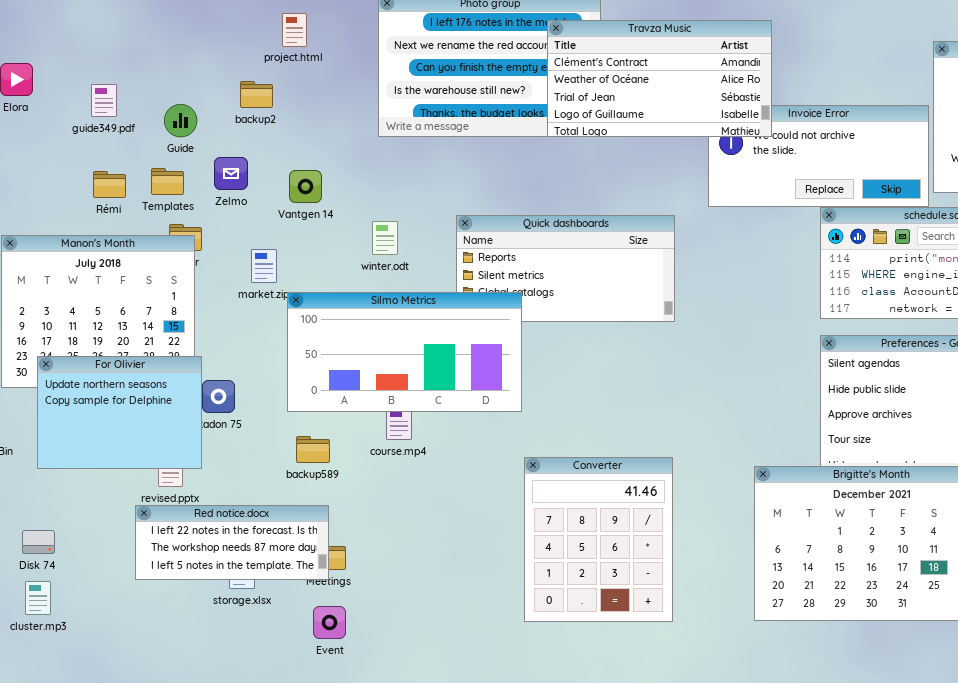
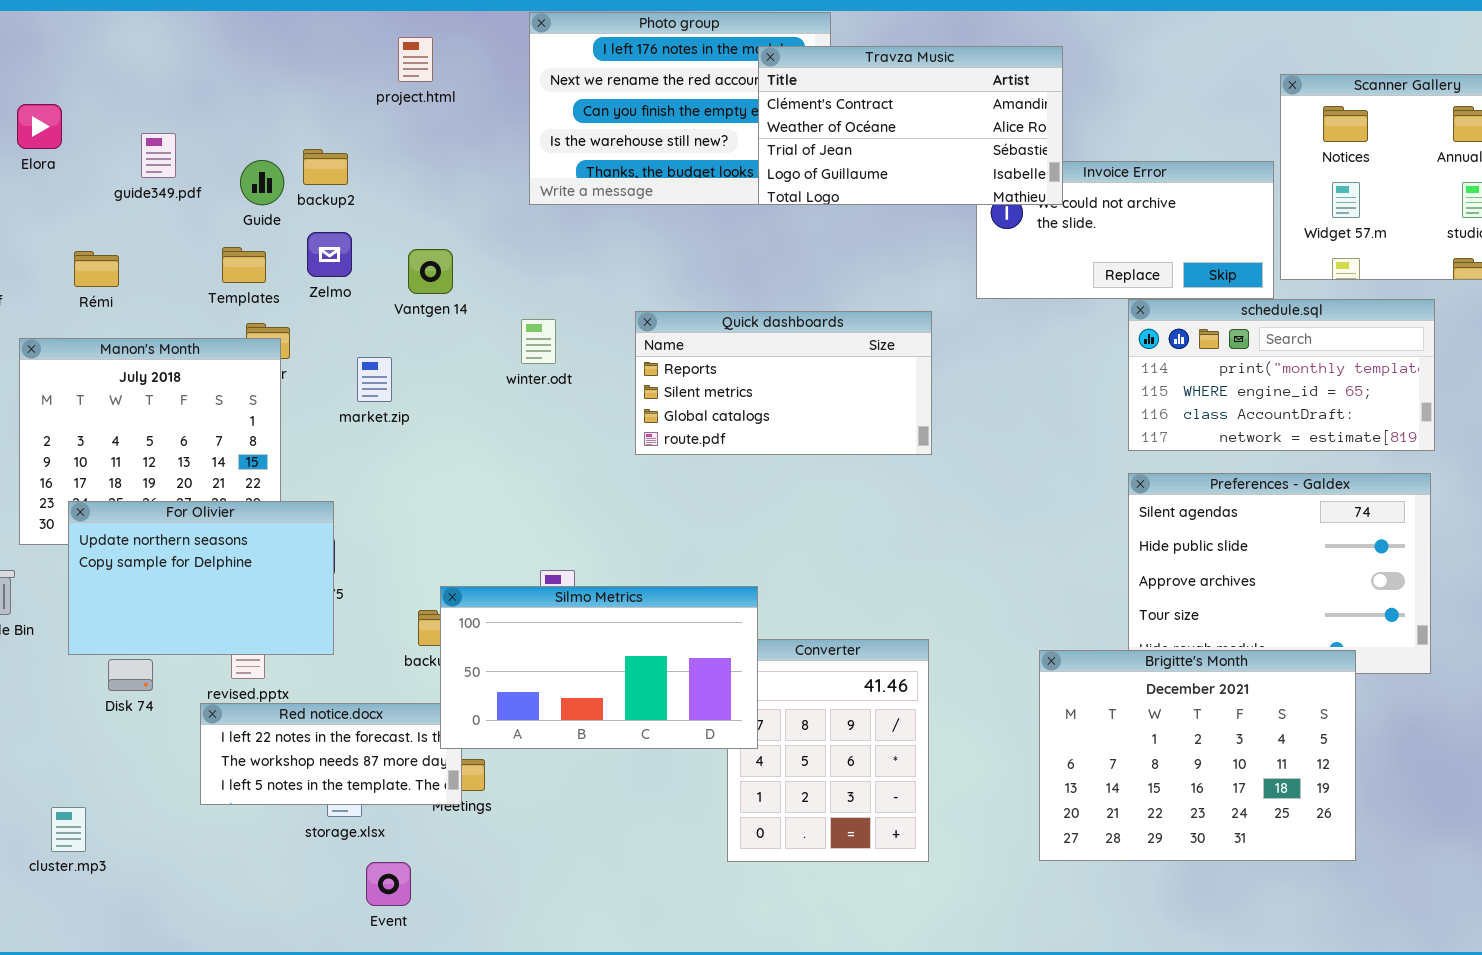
backup2: [240,81,273,108] -> [303,149,348,185], moved
Rémi: [93,171,126,198] -> [74,251,119,287], moved
Silmo Metrics: [287,292,522,412] -> [440,586,758,749], moved
For Olivier: [37,356,202,469] -> [68,501,334,655], resized
Disk 74: [22,530,55,554] -> [108,659,153,691], moved
Event: [313,606,346,639] -> [366,862,411,906], moved

